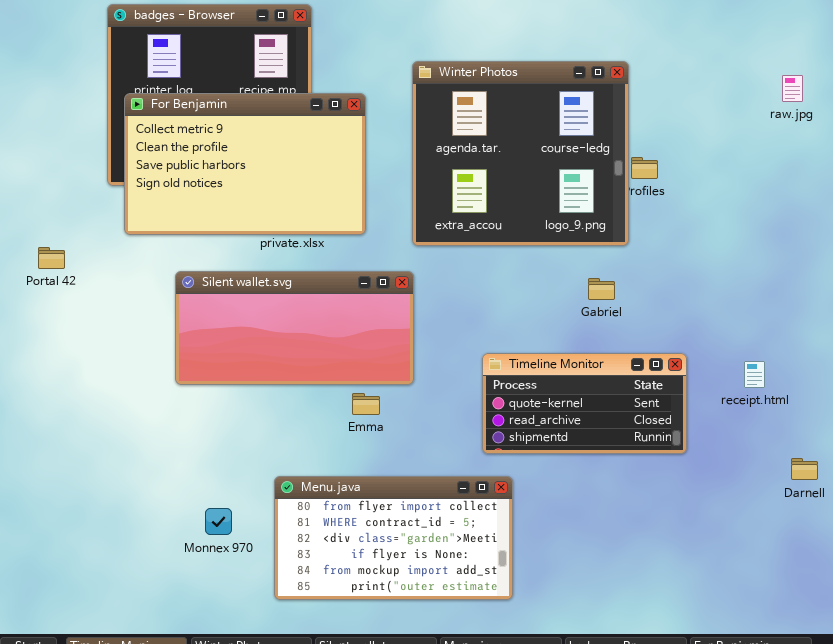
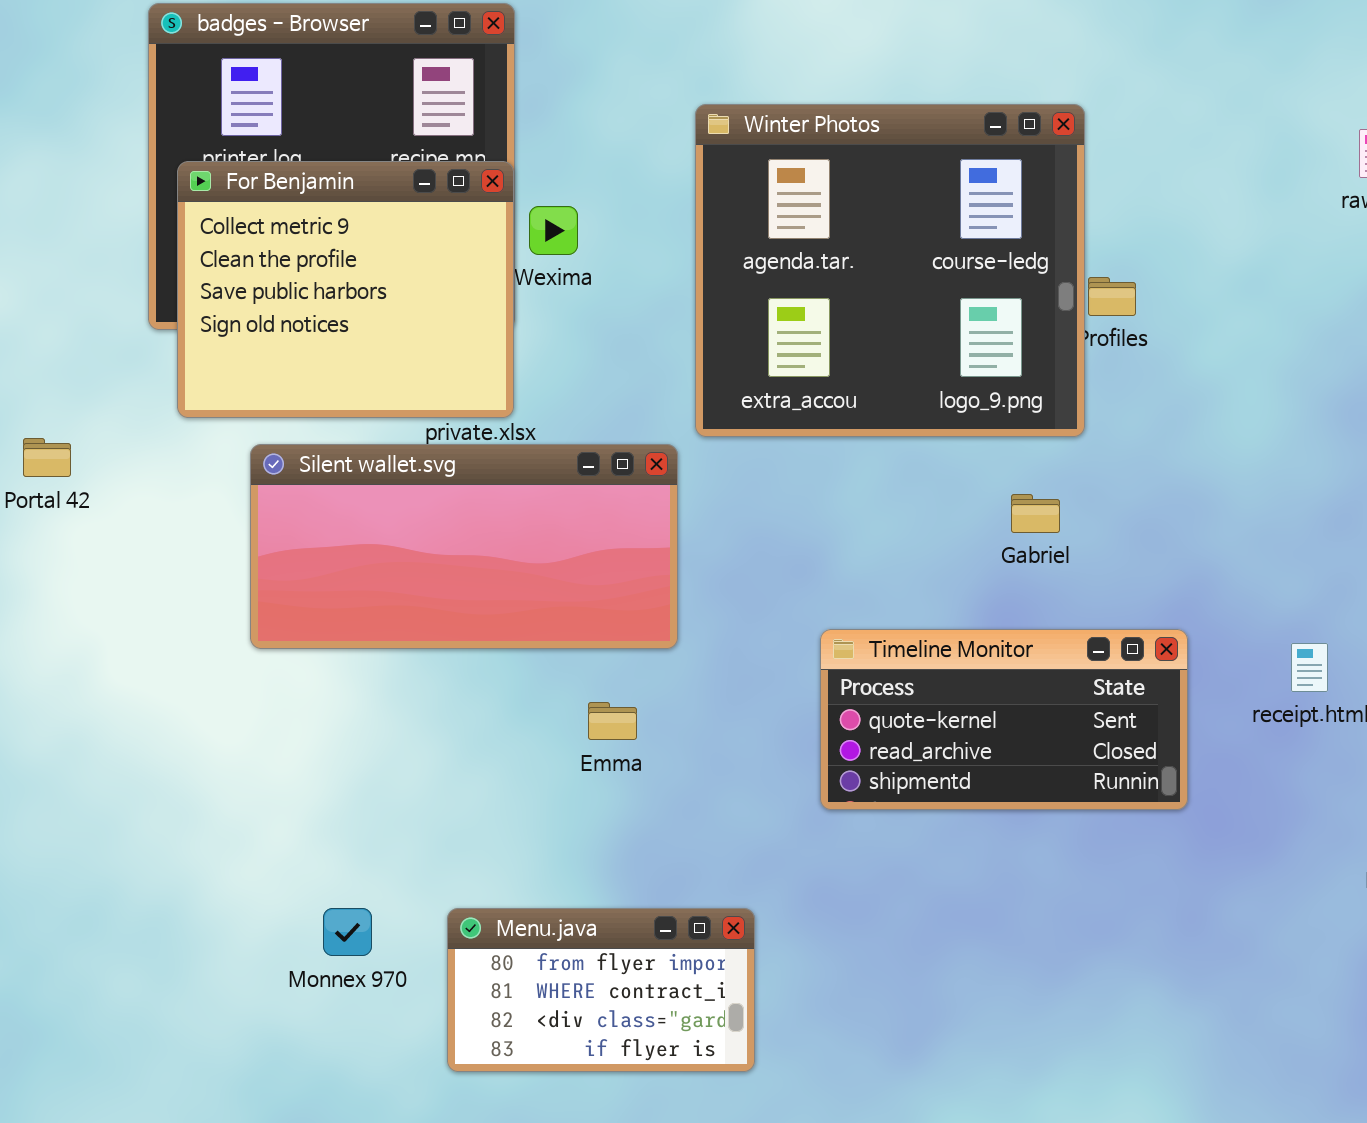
For Benjamin: [124,93,366,235] -> [177,161,514,418], resized
Silent wallet.svg: [175,271,414,385] -> [250,444,678,649], moved
Menu.java: [274,476,513,600] -> [447,908,755,1072], resized

